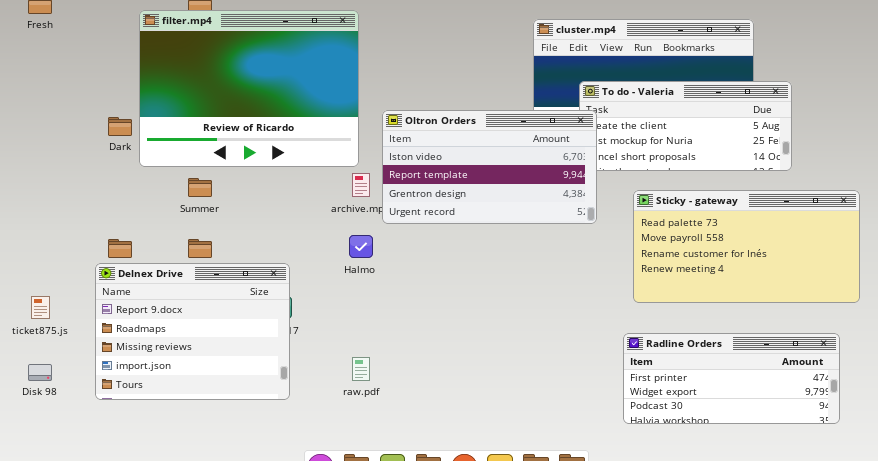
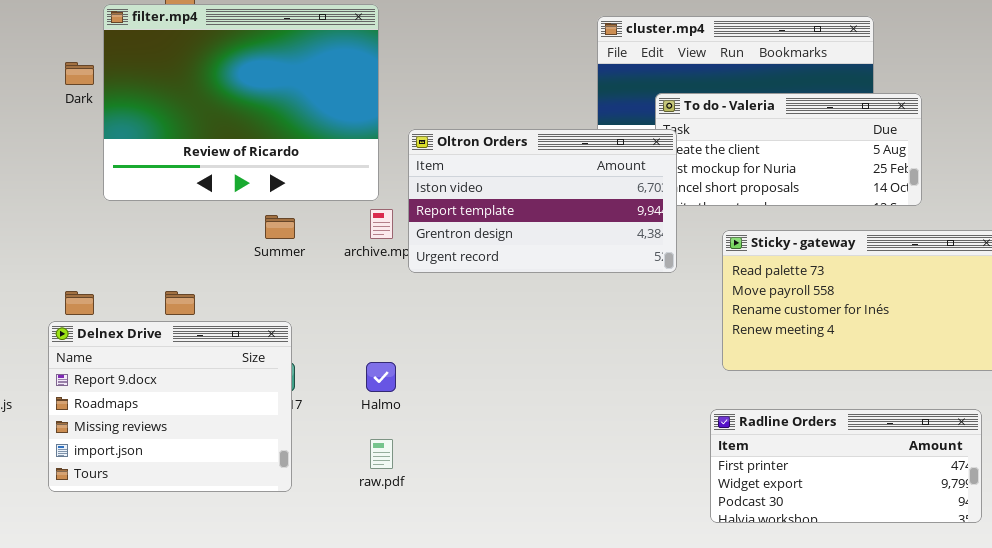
Dark: [108,117,132,136] -> [65,62,94,85], moved
Summer: [188,178,212,197] -> [265,215,295,239], moved
Halmo: [349,235,373,258] -> [366,362,396,392], moved

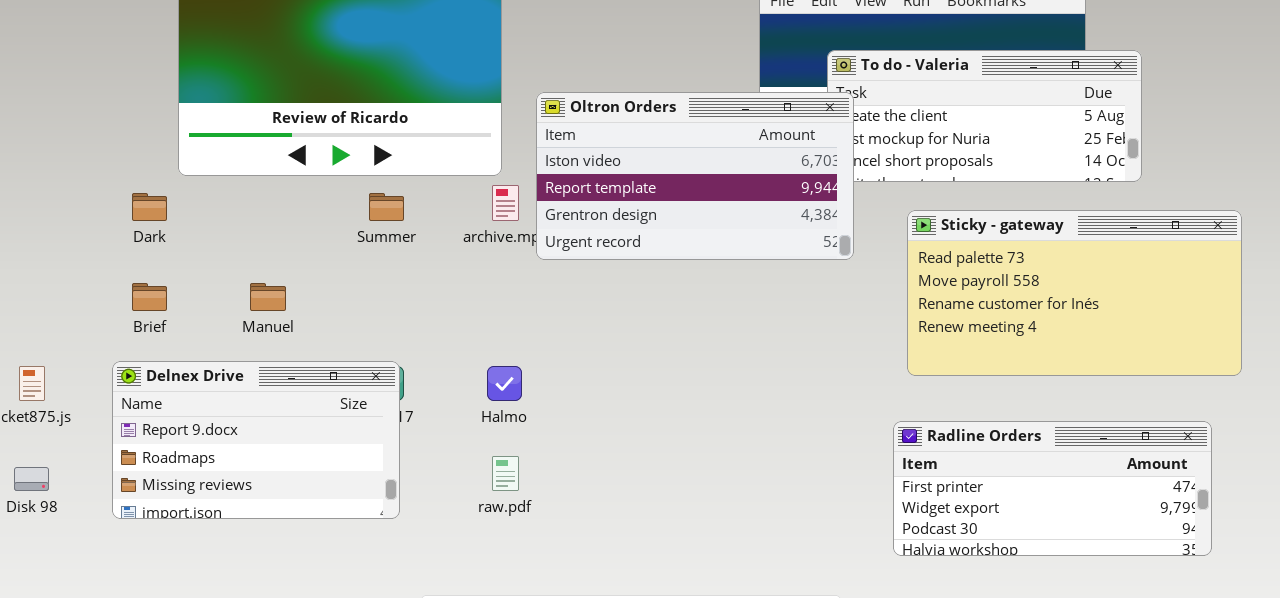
Dark: [65,62,94,85] -> [132,193,167,221], moved
Delnex Drive: [48,321,292,492] -> [112,361,400,519], resized

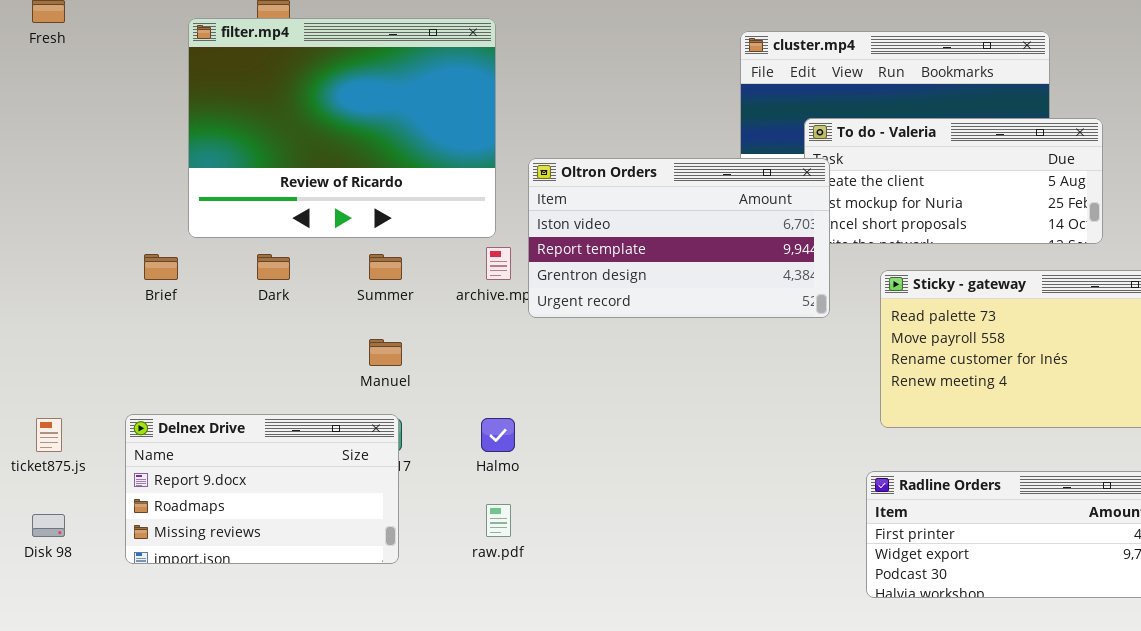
Dark: [132,193,167,221] -> [257,254,290,280], moved
Brief: [132,283,167,311] -> [144,254,178,280], moved
Manuel: [250,283,286,311] -> [369,339,402,366], moved

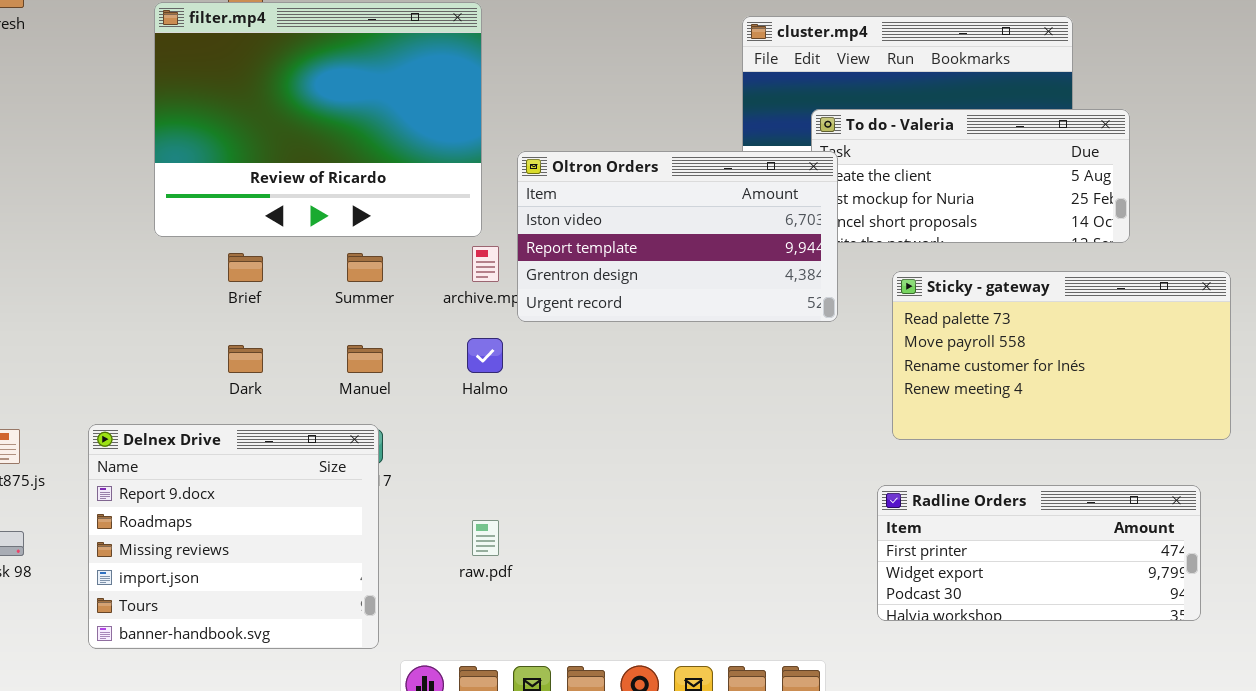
Brief: [144,254,178,280] -> [228,253,263,282], moved
Dark: [257,254,290,280] -> [228,345,263,373], moved
Delnex Drive: [125,414,399,564] -> [88,424,379,649], resized
Halmo: [481,418,515,452] -> [467,338,503,373], moved

